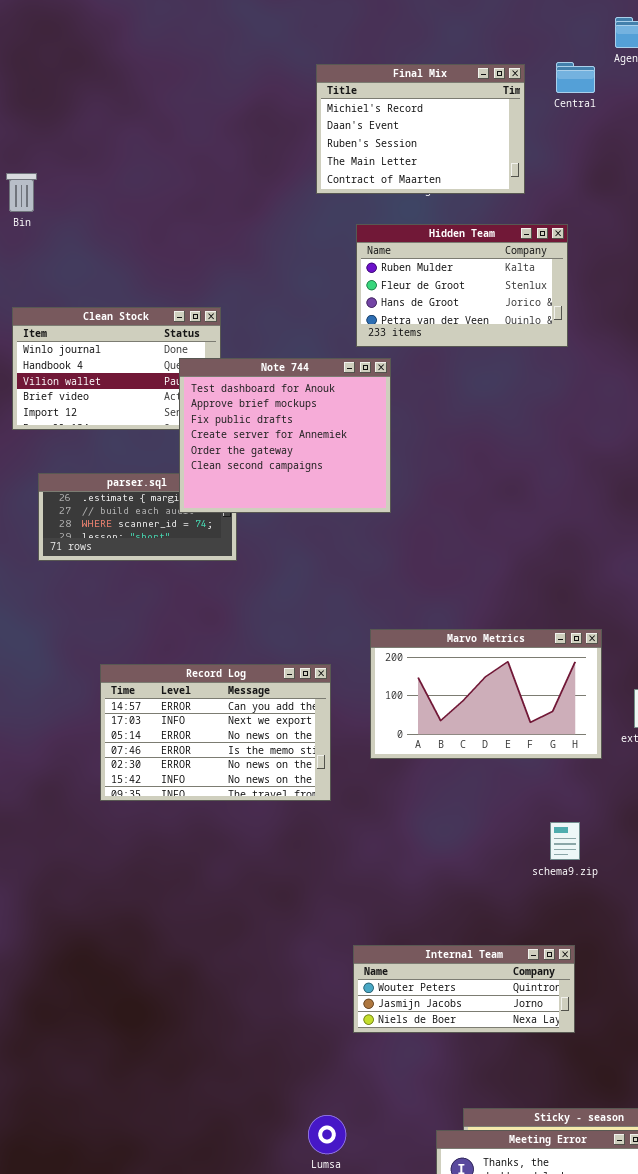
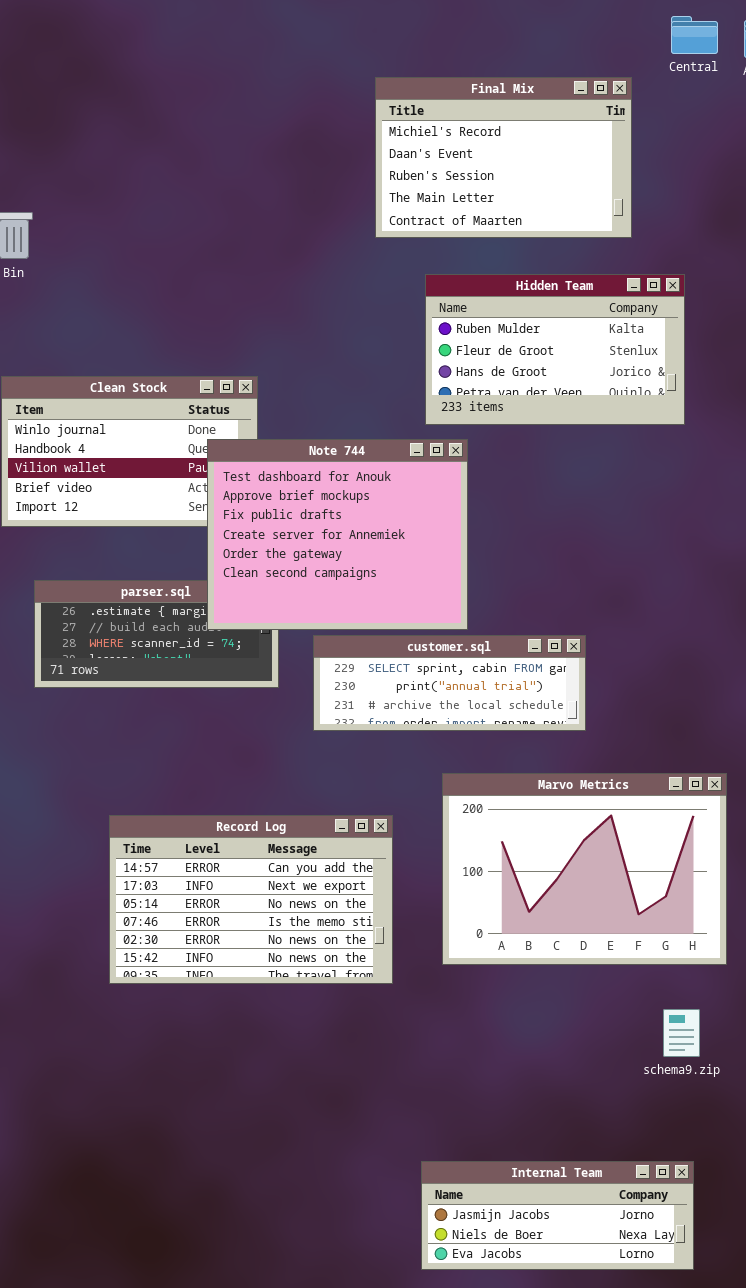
Central: [556,62,595,93] -> [671,16,718,54], moved
customer.sql: none -> [313,635,586,731], opened
Marvo Metrics: [370,629,602,759] -> [442,773,727,965], resized
Internal Team: [353,945,575,1033] -> [421,1161,694,1270], scrolled down 1 row

